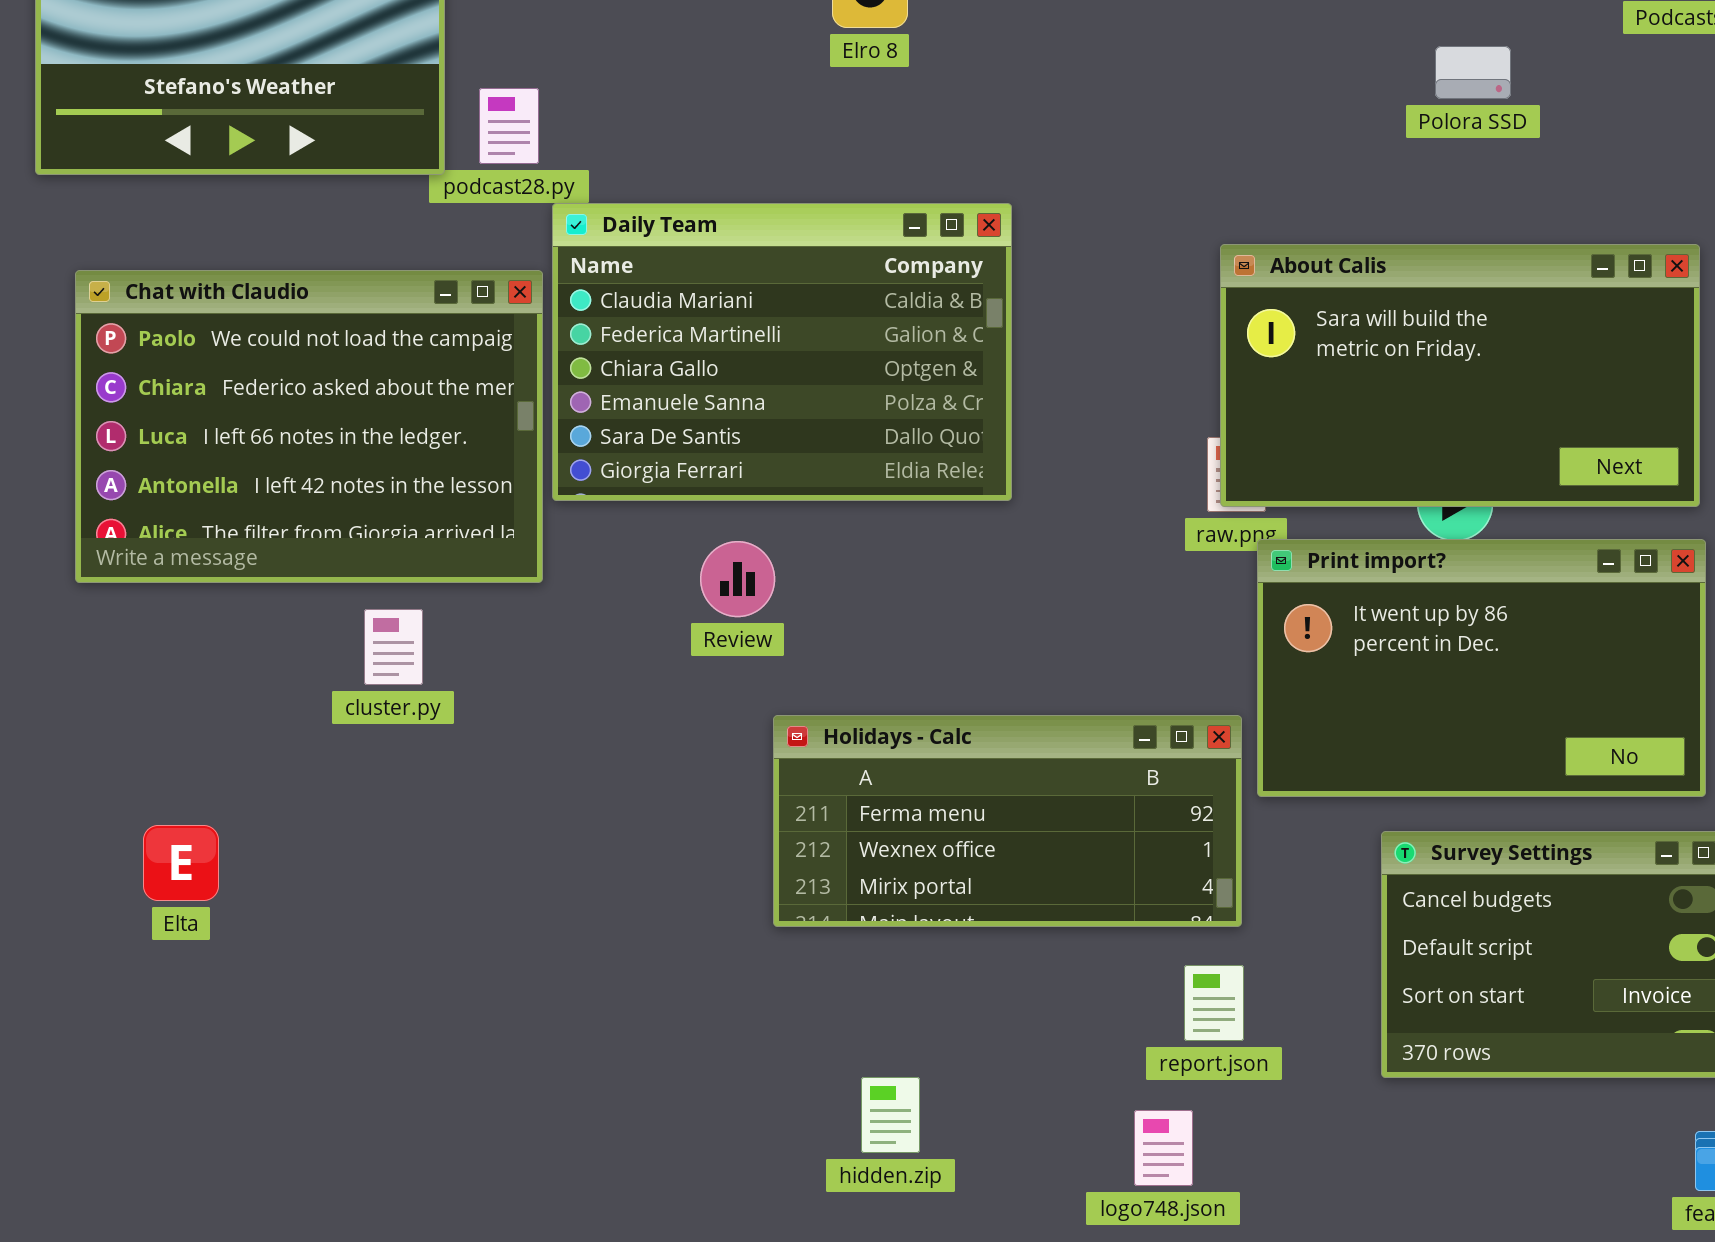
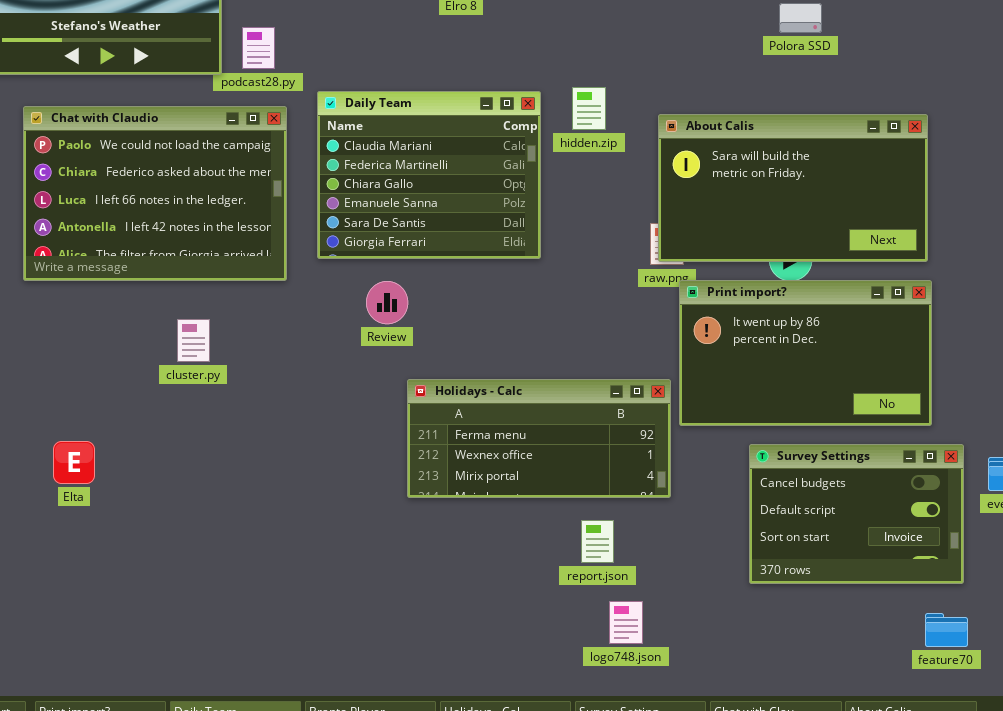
Daily Team: [552,203,1012,501] -> [317,91,541,259], resized
Chat with Claudio: [75,270,543,583] -> [23,106,287,281], moved
report.json: [1184,965,1244,1041] -> [581,520,614,563], moved
hidden.zip: [861,1077,920,1153] -> [572,87,606,130], moved

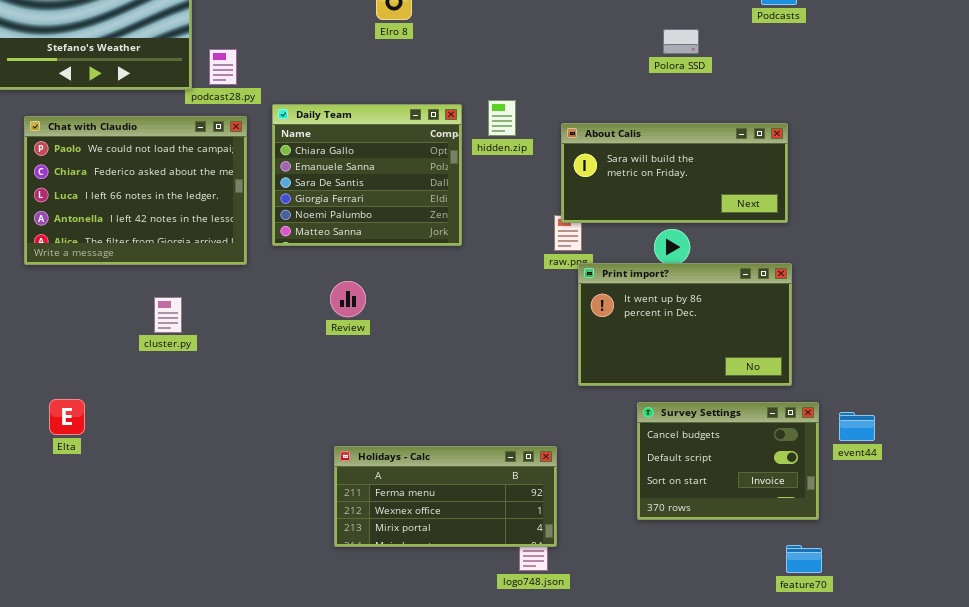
Daily Team: [317,91,541,259] -> [272,104,462,246], scrolled down 2 rows
About Calis: [658,114,928,262] -> [561,123,788,223], resized
Review: [366,281,408,324] -> [330,281,366,317], moved
Holidays - Calc: [407,379,671,498] -> [334,446,557,547], moved

